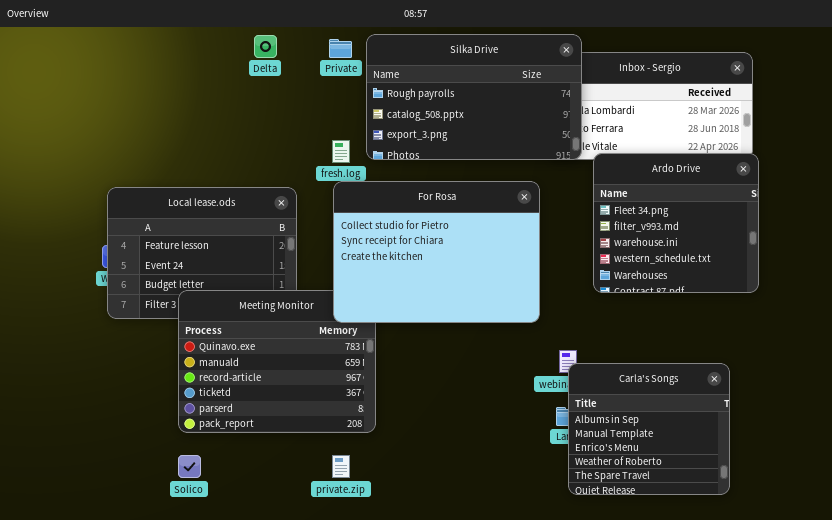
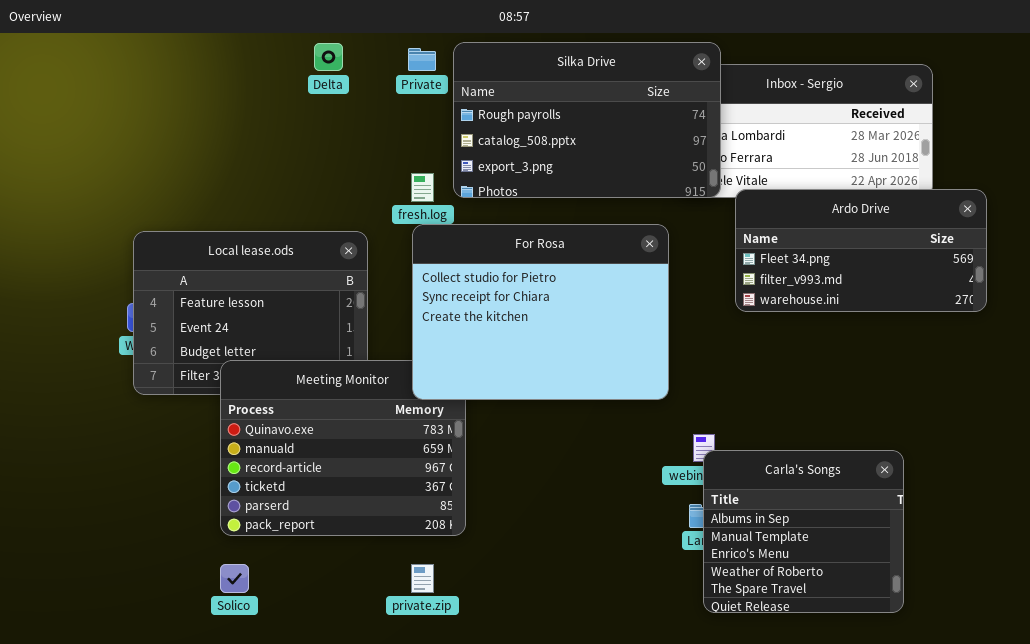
Ardo Drive: [593,153,759,293] -> [735,189,987,312], resized

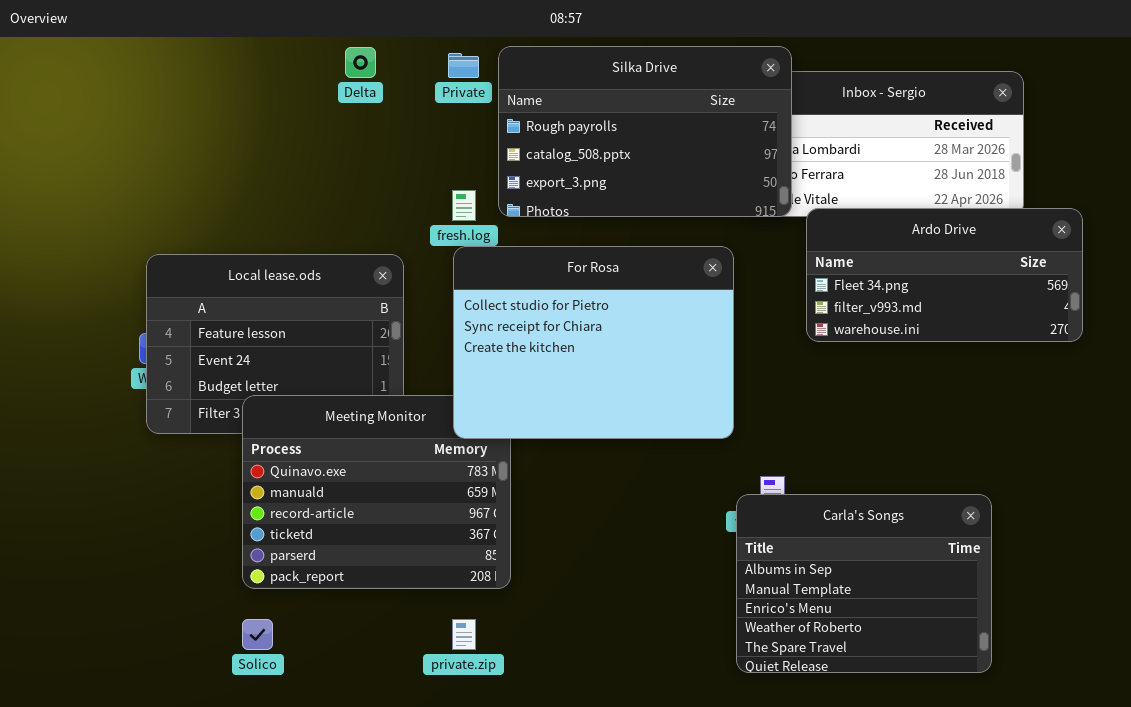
Carla's Songs: [703,450,904,613] -> [736,494,992,673], resized

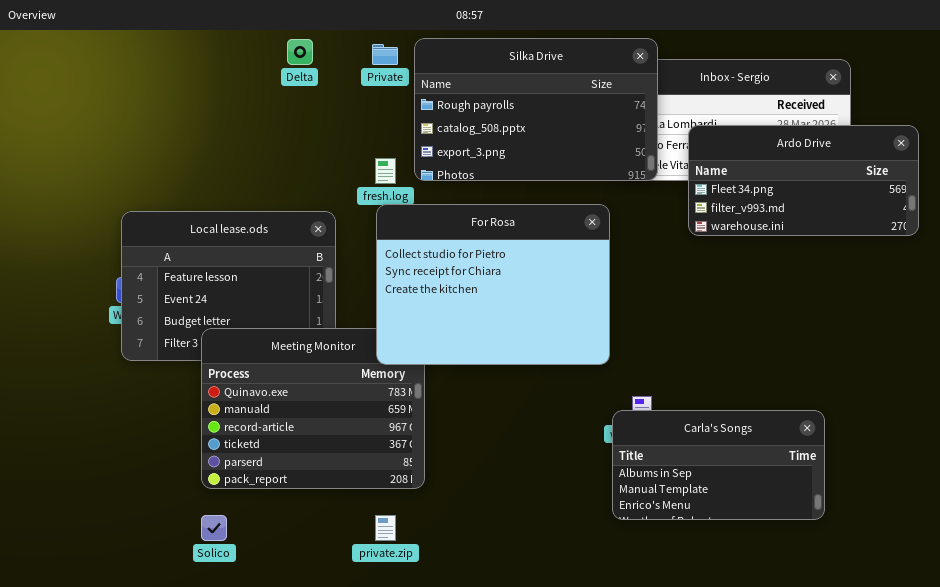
Ardo Drive: [806,208,1083,342] -> [688,125,919,236], moved
Carla's Songs: [736,494,992,673] -> [612,410,825,520], resized

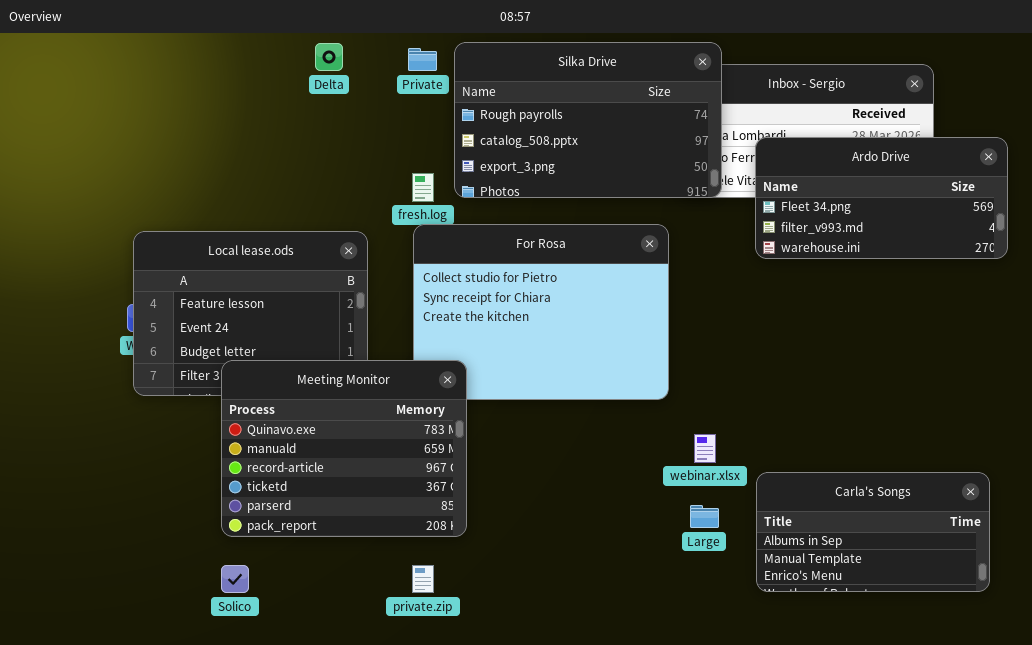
Meeting Monitor: [201,328,425,489] -> [221,360,467,537], raised
Carla's Songs: [612,410,825,520] -> [756,472,990,592], moved

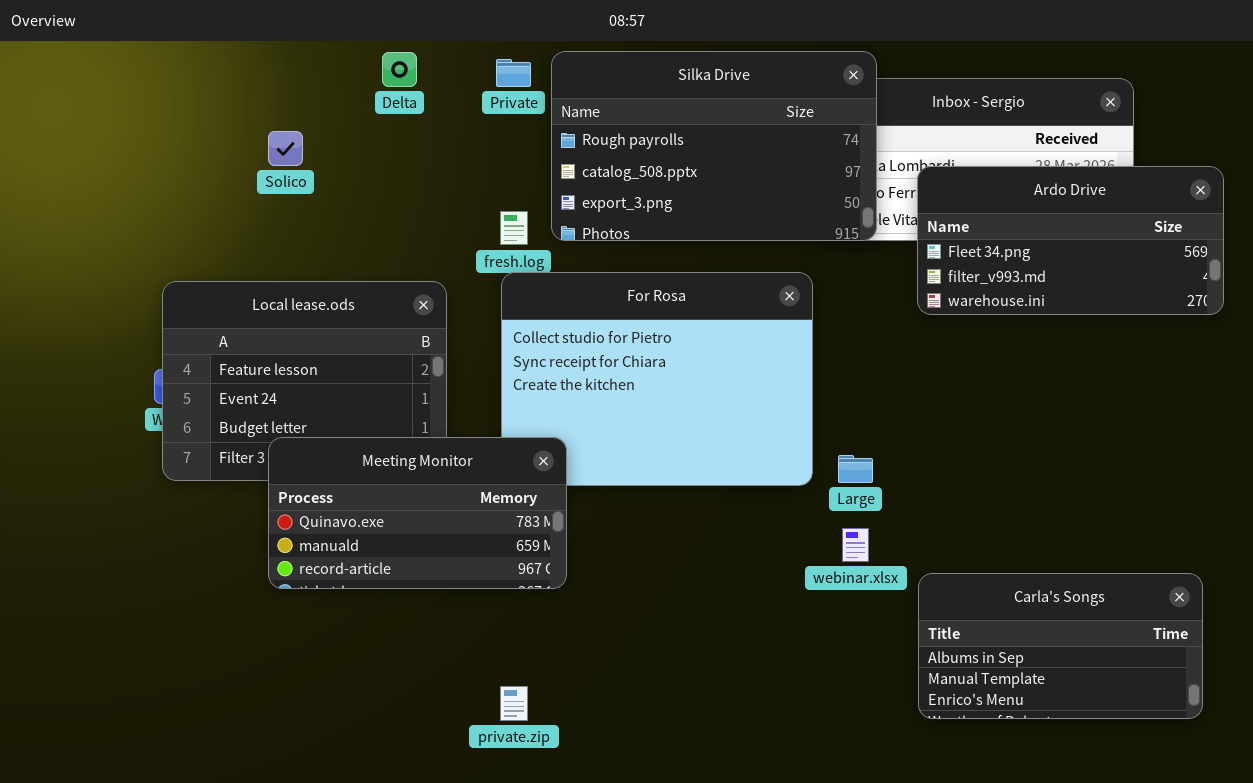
Meeting Monitor: [221,360,467,537] -> [268,437,567,589], resized
Large: [690,505,719,528] -> [838,455,873,483], moved
Solico: [221,565,249,593] -> [268,131,303,166], moved

